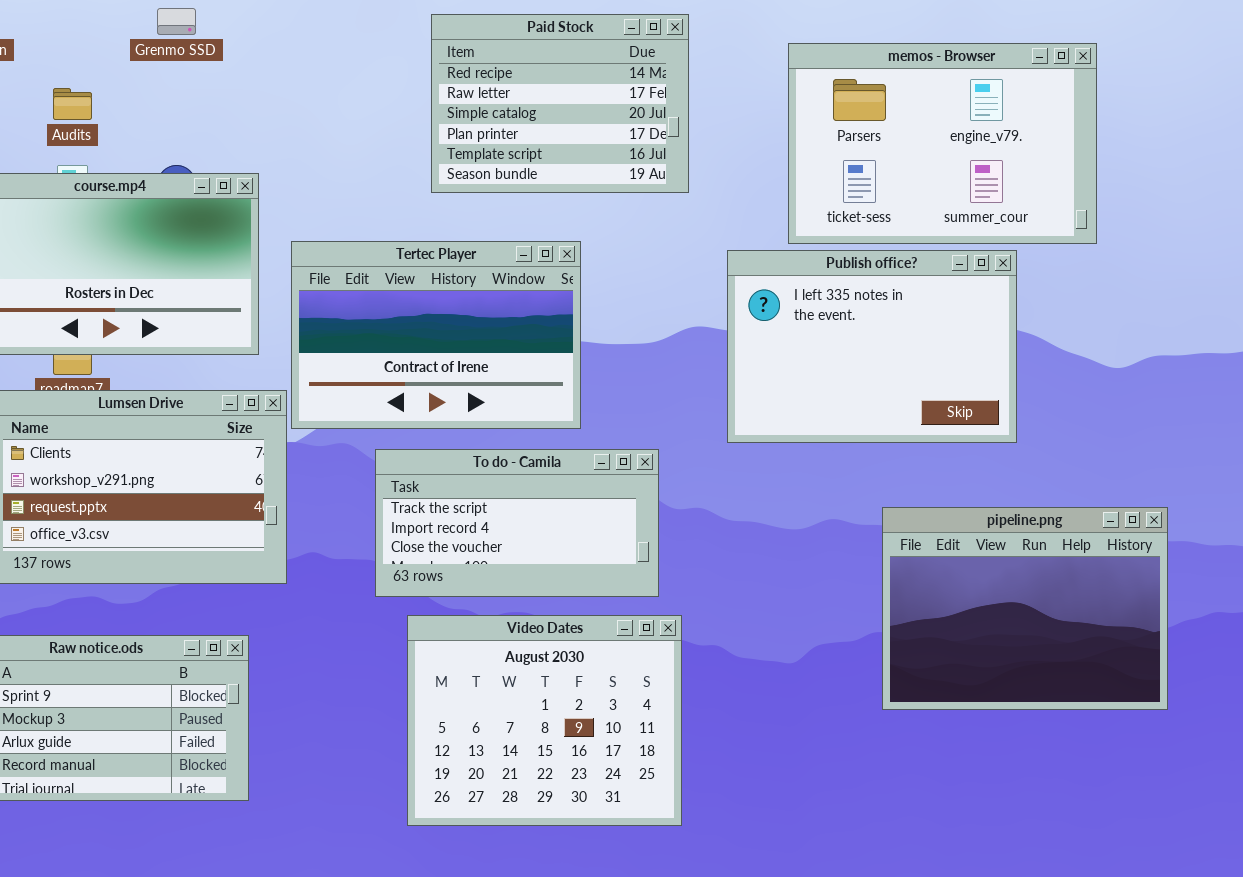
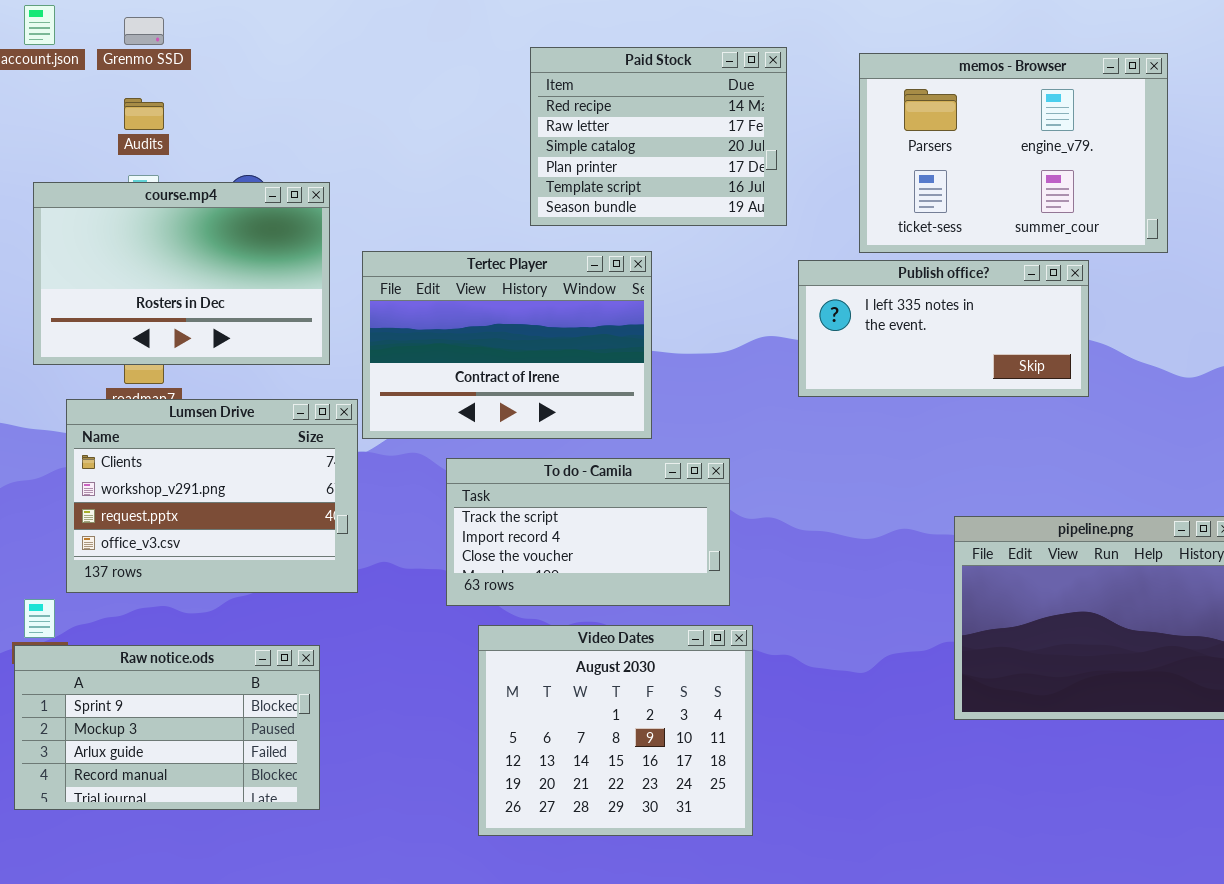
Grenmo SSD: [157,8,196,35] -> [124,17,164,45], moved
Paid Stock: [431,14,689,193] -> [530,47,787,226], moved
Publish office?: [727,250,1017,443] -> [798,260,1089,397], resized

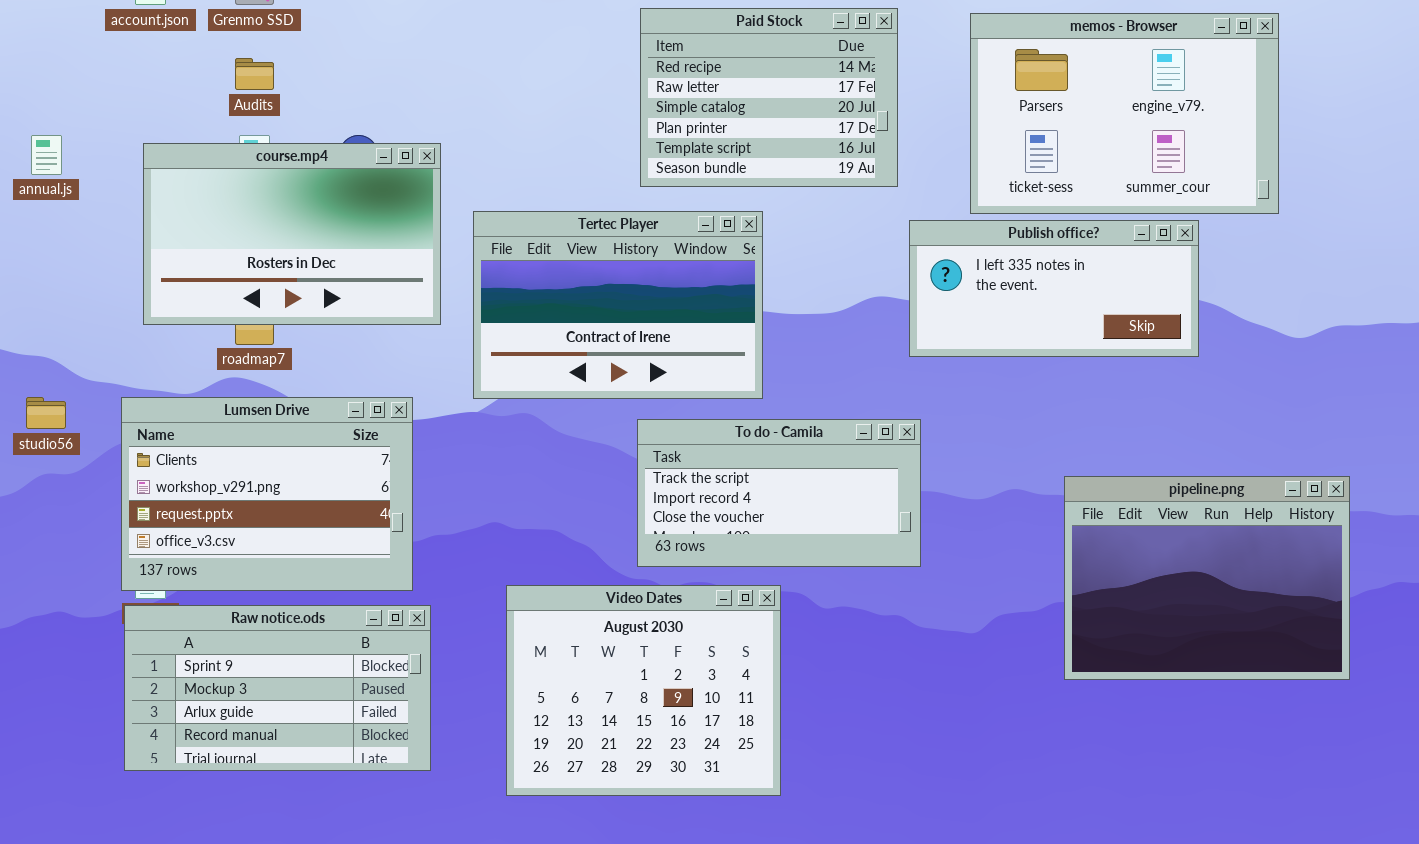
Lumsen Drive: [66,399,358,593] -> [121,397,413,591], moved
To do - Camila: [446,458,730,606] -> [637,419,921,567], moved
Video Dates: [478,625,753,836] -> [506,585,781,796], moved

